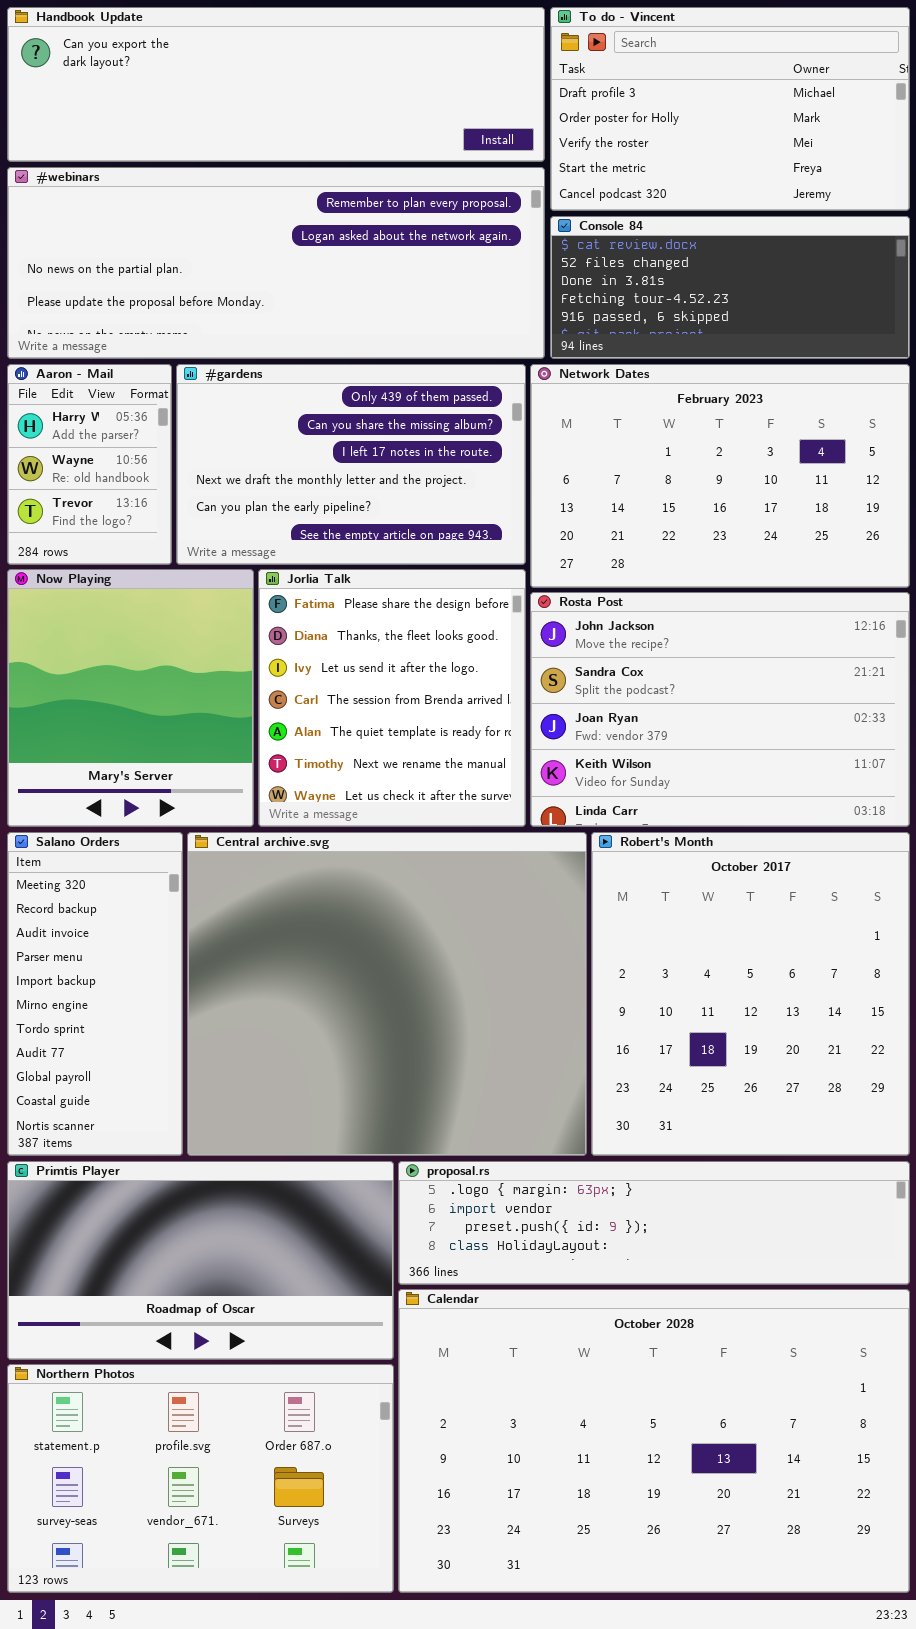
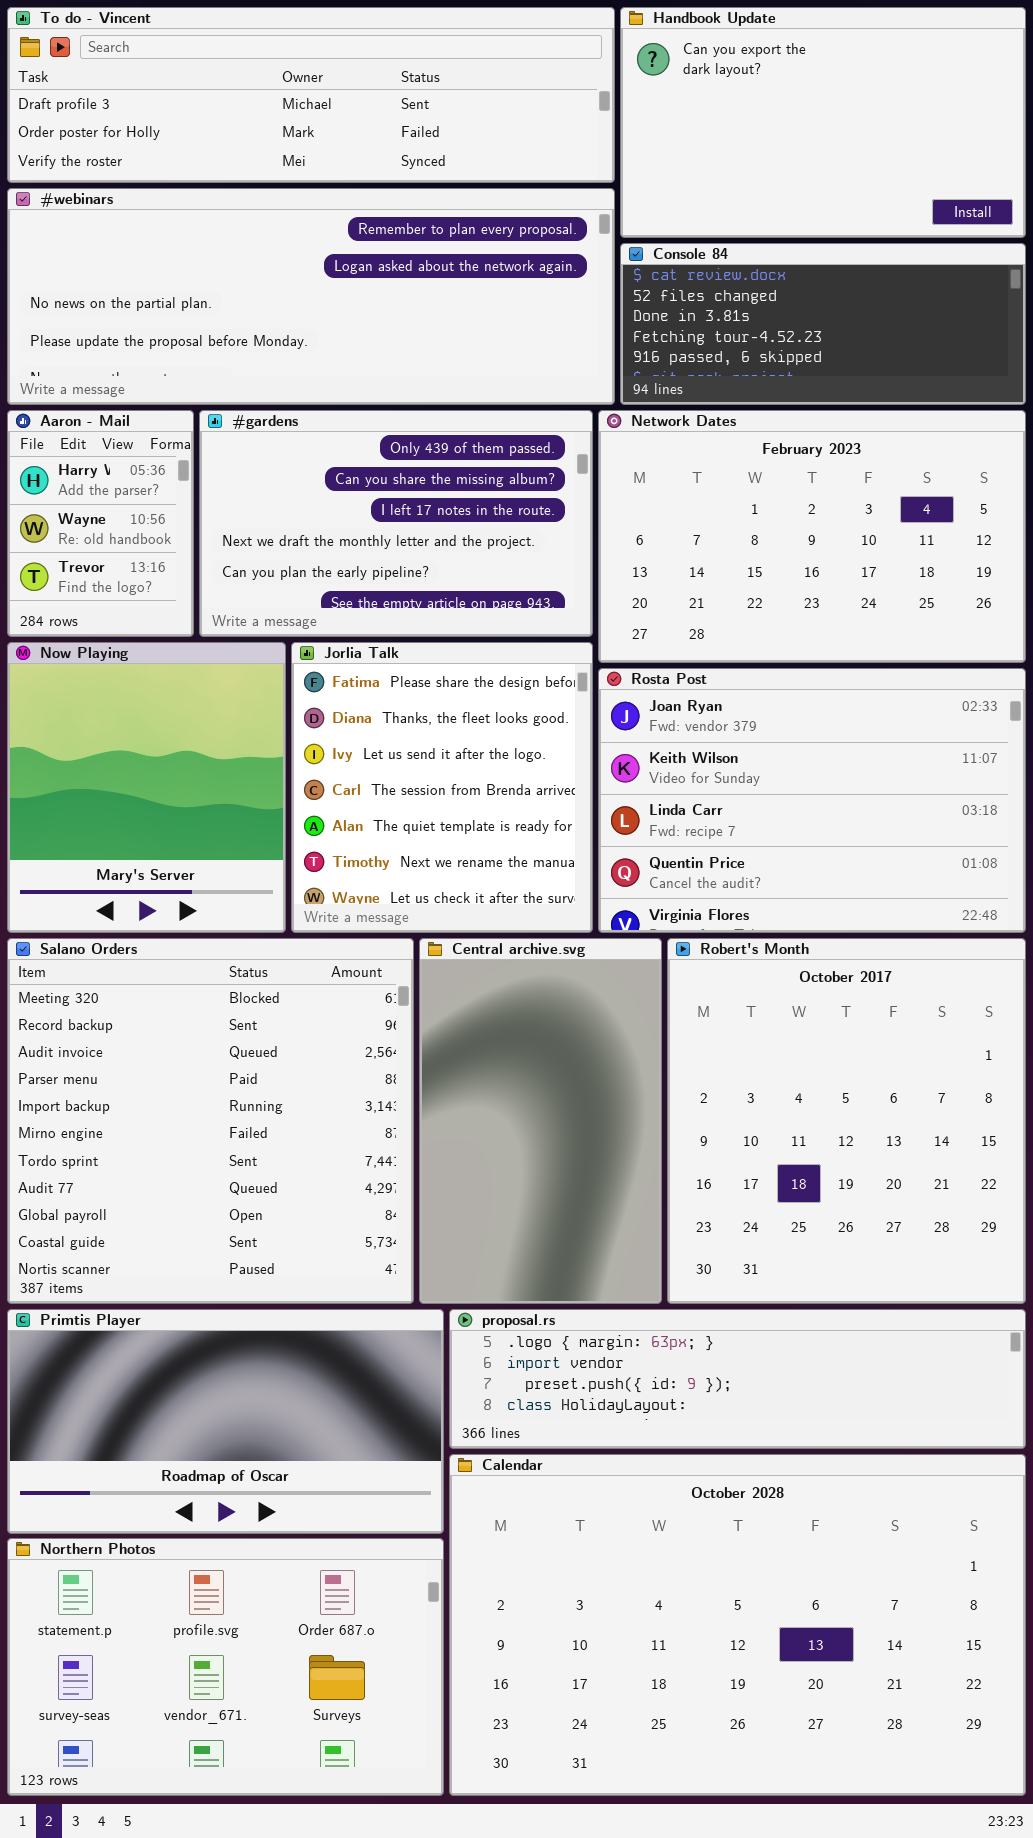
Handbook Update: [7,7,545,162] -> [620,7,1026,238], moved, resized
To do - Vincent: [550,7,910,211] -> [7,7,615,183], moved, resized
Rosta Post: [530,592,910,827] -> [598,668,1026,933], scrolled down 2 rows
Salano Orders: [7,832,183,1156] -> [7,938,414,1304], resized
Central archive.svg: [187,832,587,1156] -> [419,938,662,1304], resized

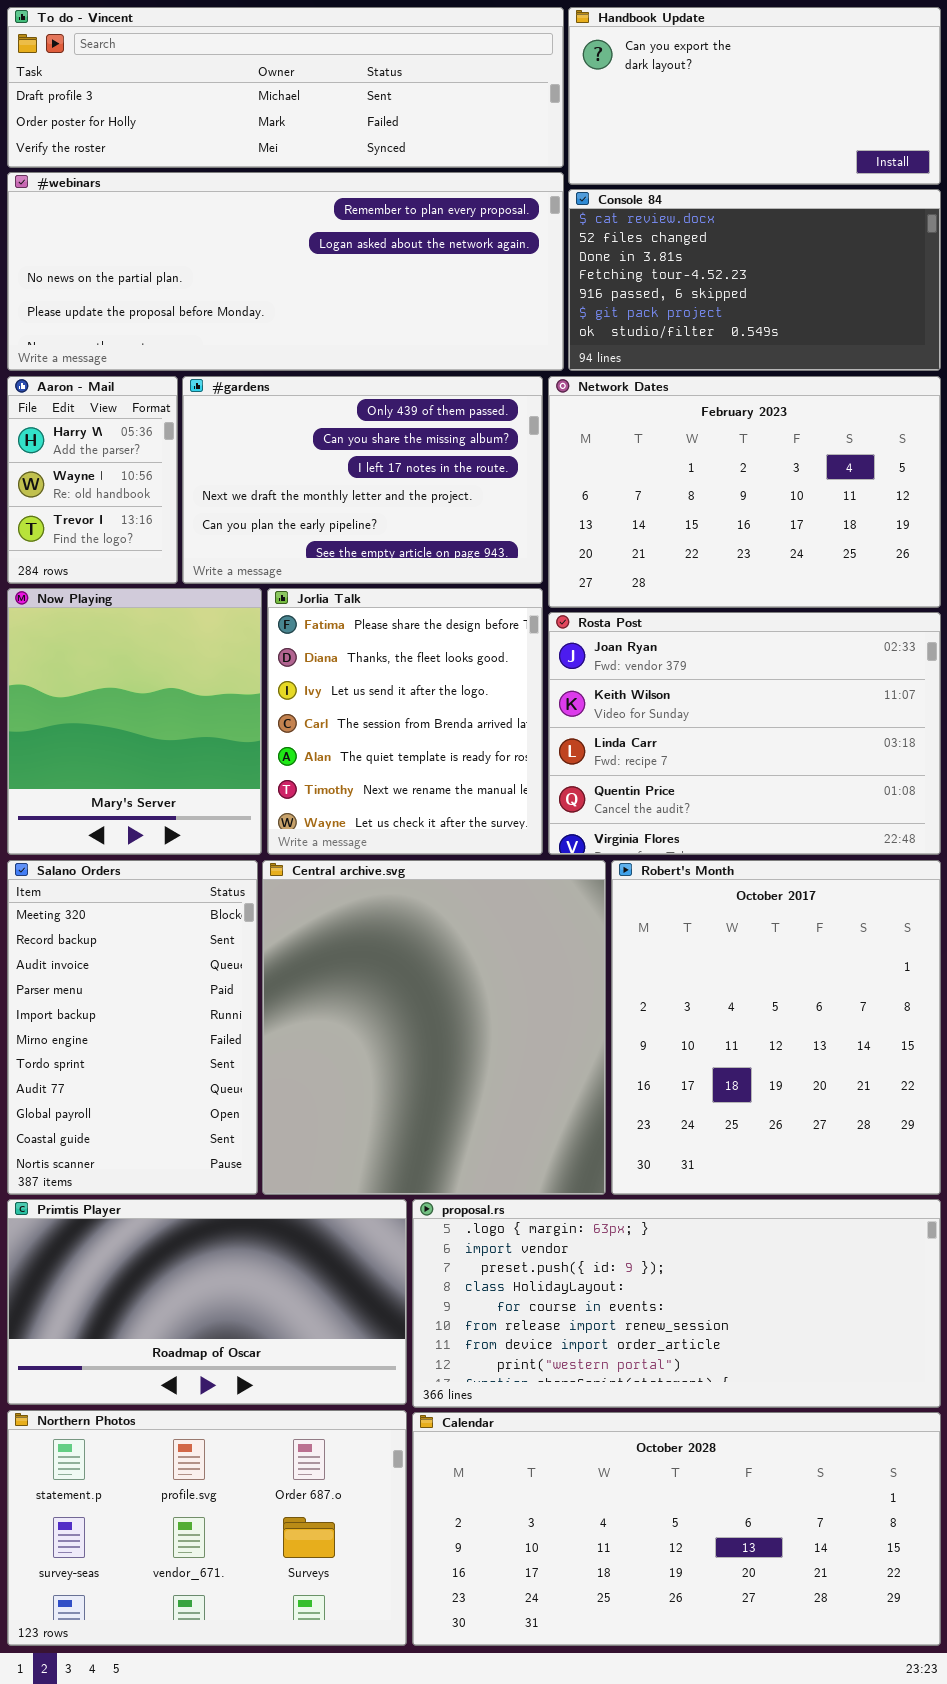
Handbook Update: [620,7,1026,238] -> [568,7,941,185], resized
Console 84: [620,243,1026,405] -> [568,189,941,371], resized
Salano Orders: [7,938,414,1304] -> [7,860,258,1195], resized
Central archive.svg: [419,938,662,1304] -> [262,860,606,1195], resized
proposal.rs: [449,1309,1026,1449] -> [412,1199,941,1408], resized
Calendar: [449,1454,1026,1796] -> [412,1412,941,1646], resized

